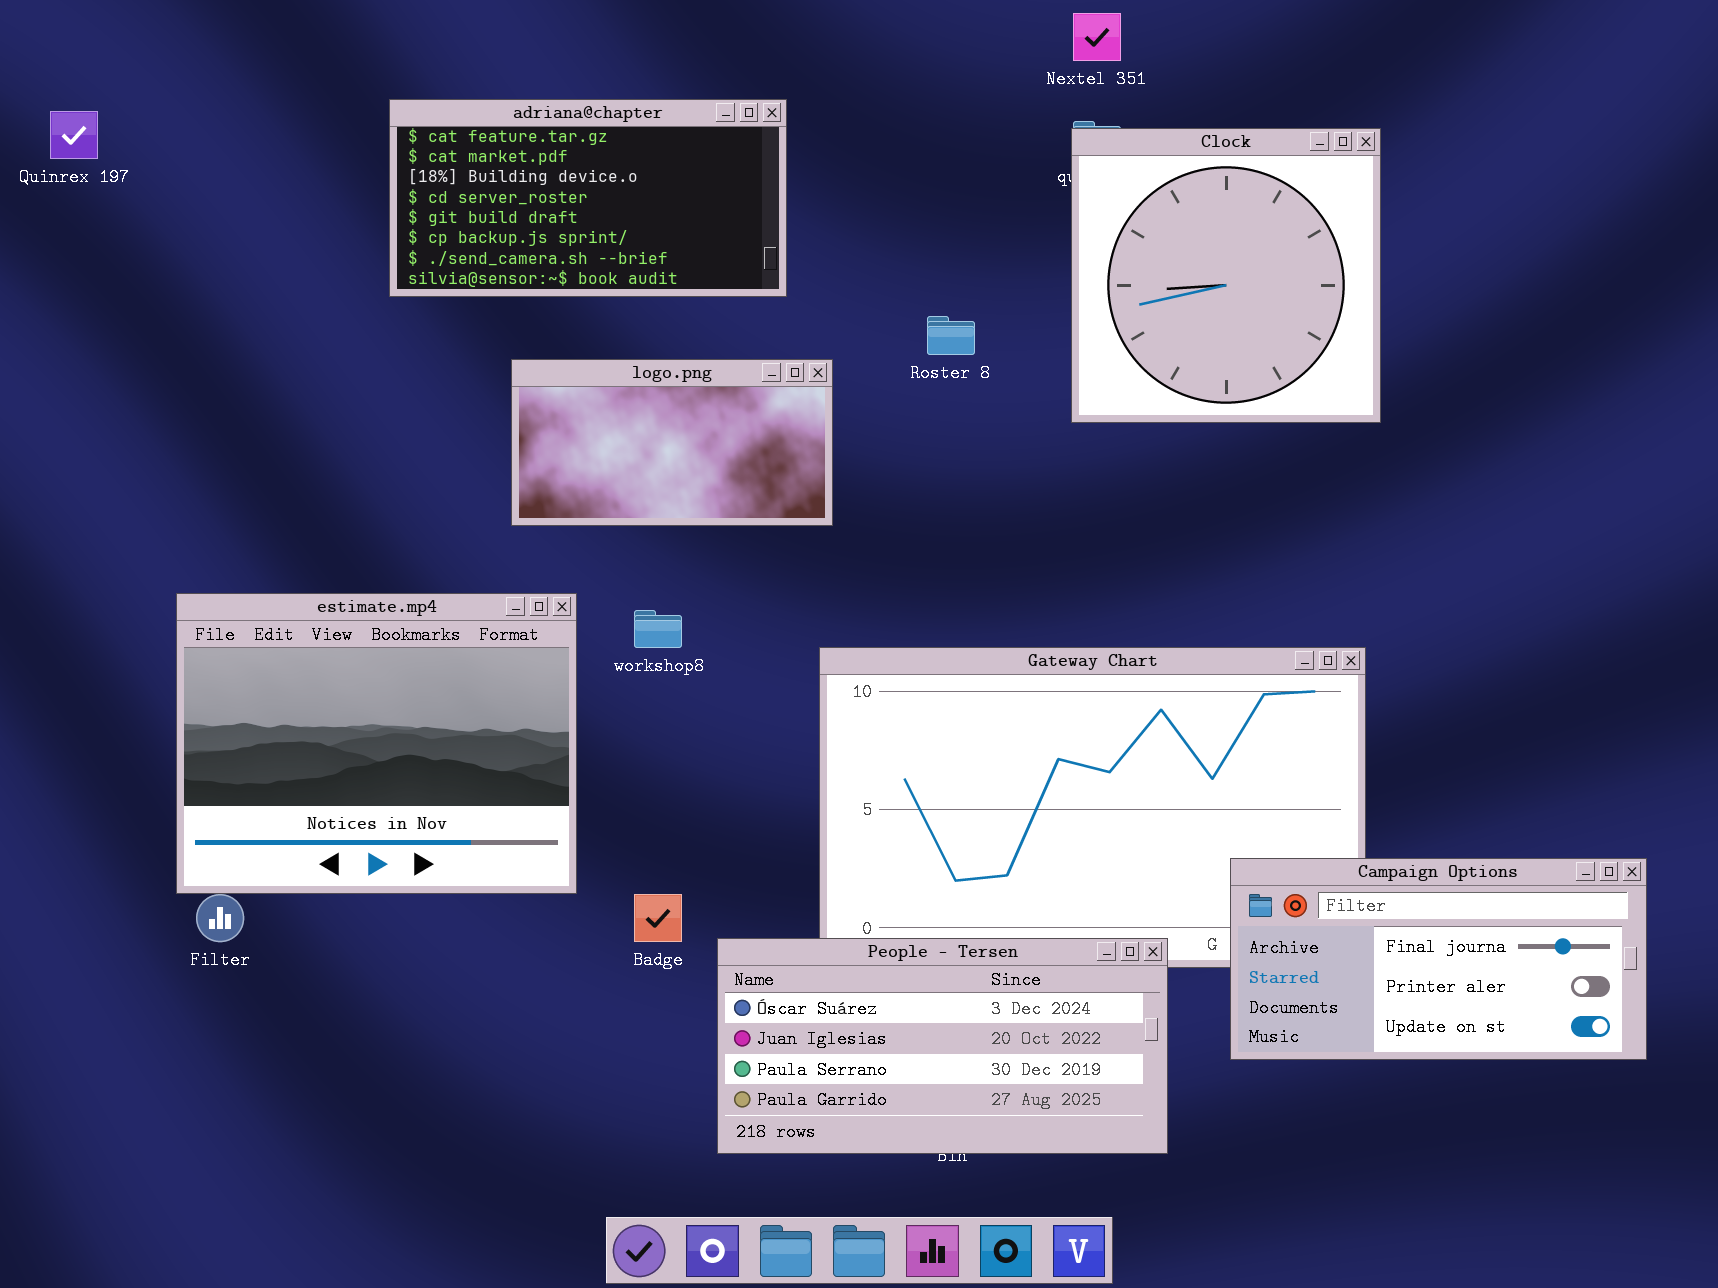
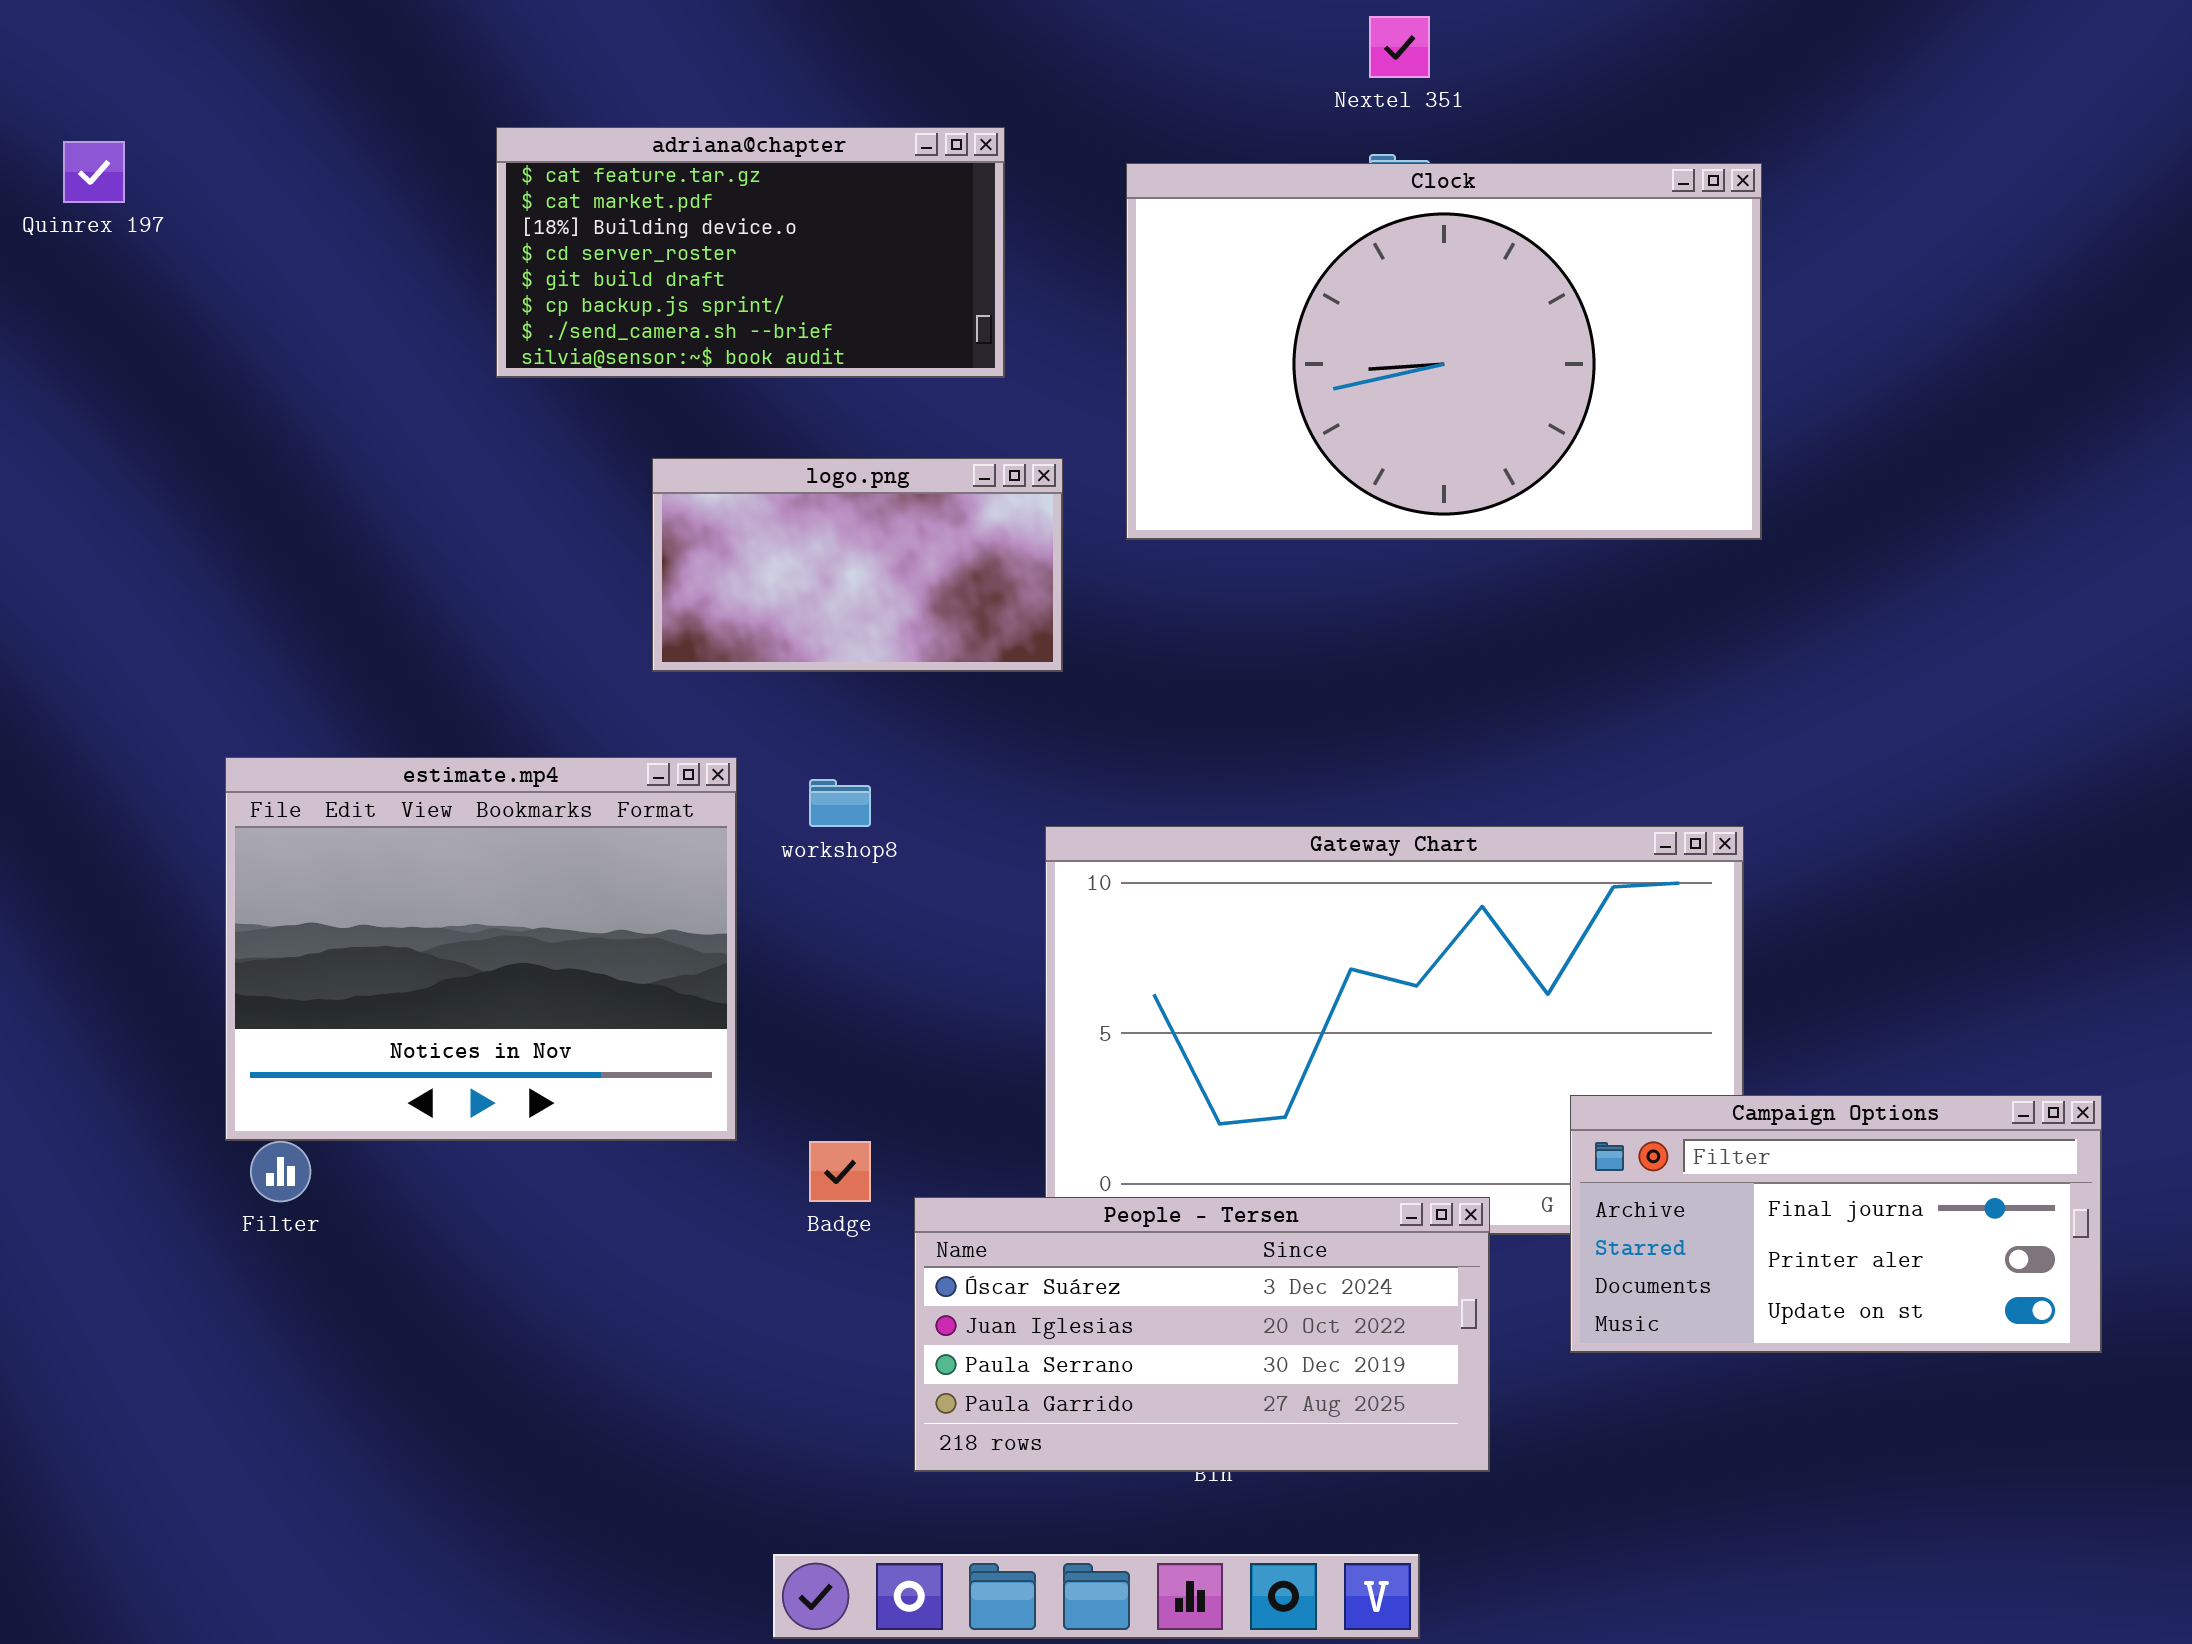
Clock: [1071,128,1381,423] -> [1126,163,1762,540], resized

